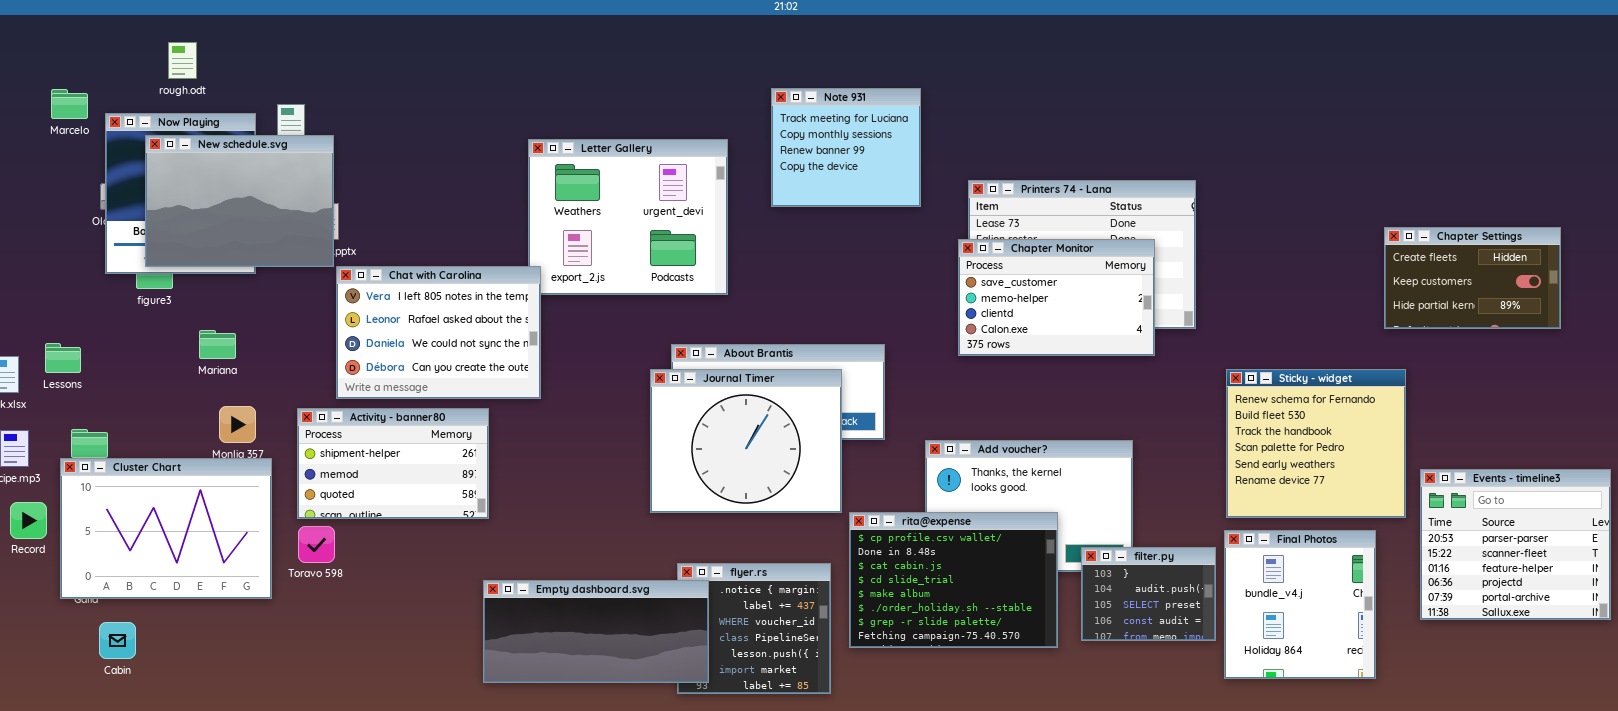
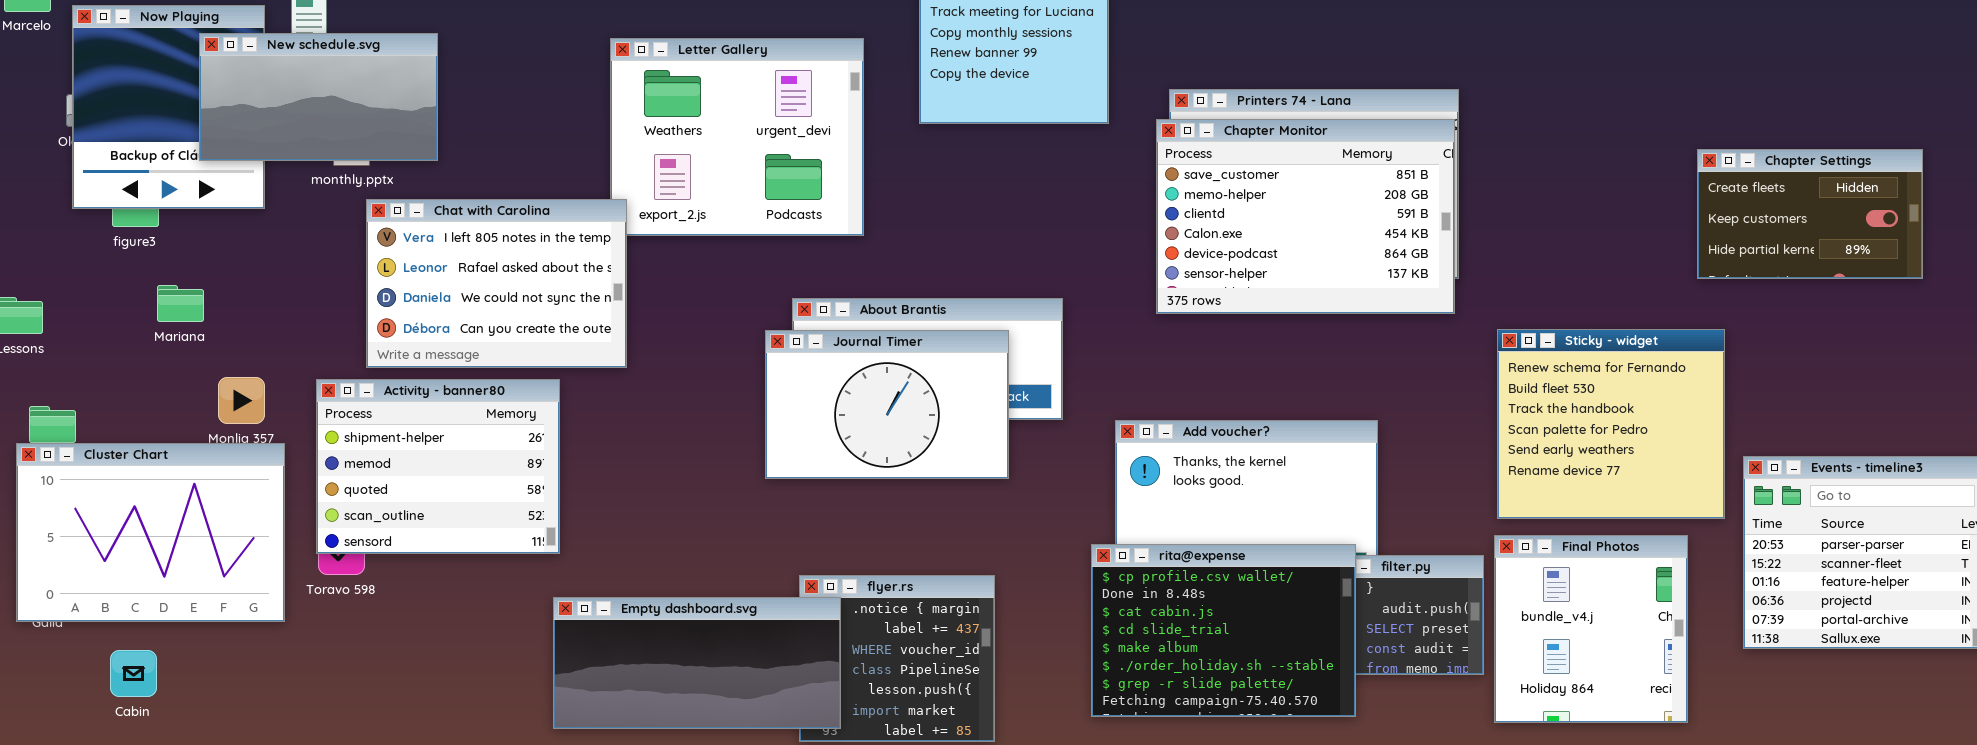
New schedule.svg: [145,135,334,267] -> [199,33,438,161], moved, resized
Chapter Monitor: [958,239,1155,356] -> [1156,119,1455,314], resized
Mariana: [199,330,236,359] -> [157,285,204,322], moved
Journal Timer: [650,369,842,513] -> [765,330,1009,479], resized
Activity - banner80: [297,408,489,519] -> [316,379,560,554], resized
rita@expense: [849,512,1058,648] -> [1091,544,1356,717], moved
Cabin: [99,622,136,659] -> [110,650,157,697], moved

